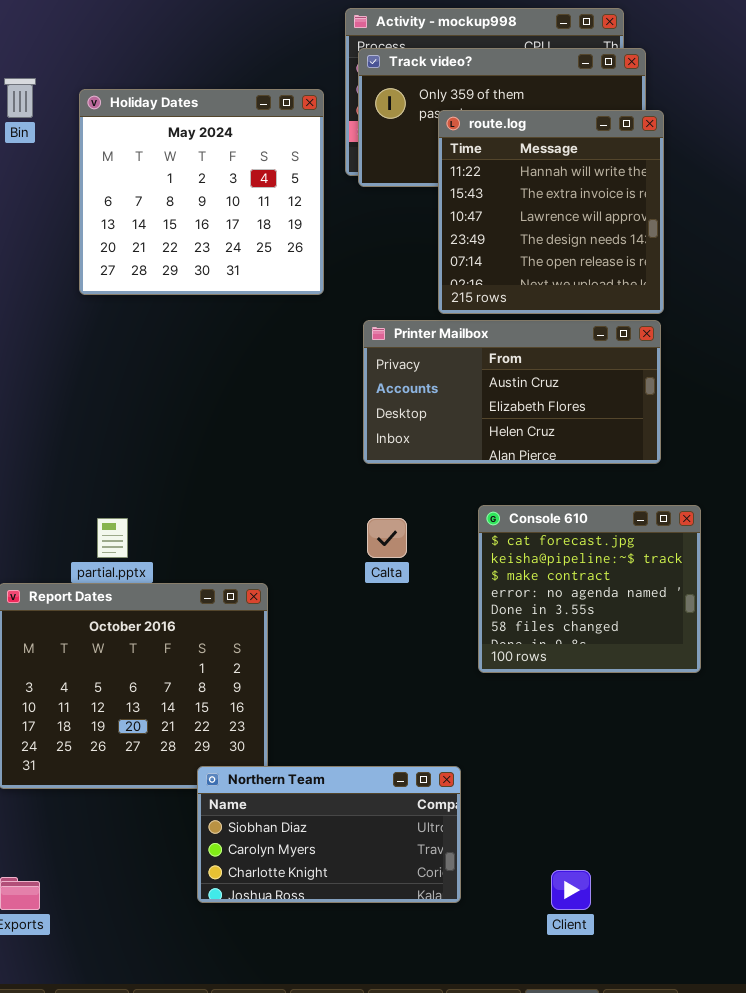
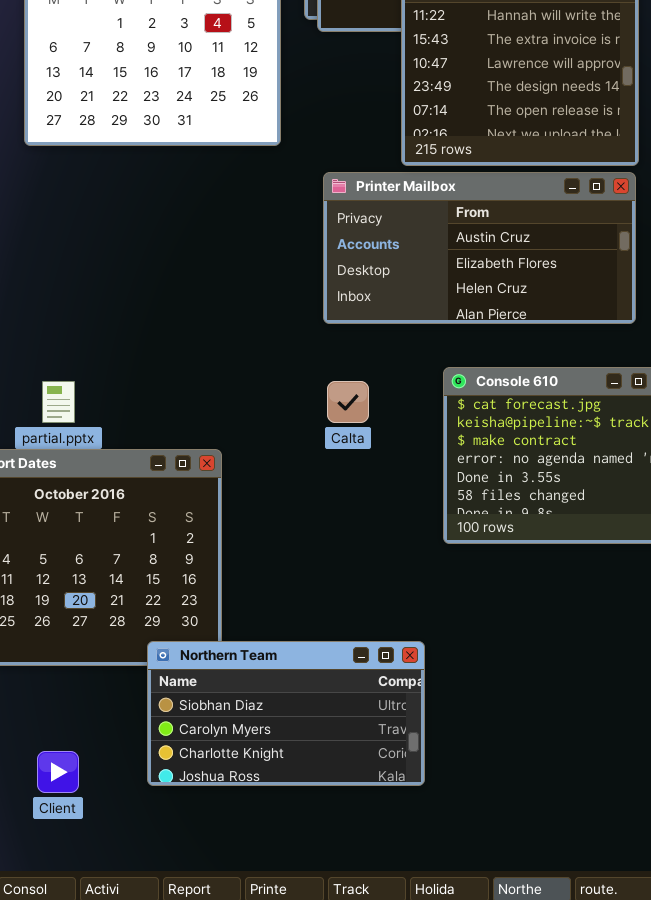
Client: [551,870,591,910] -> [37,751,79,793], moved

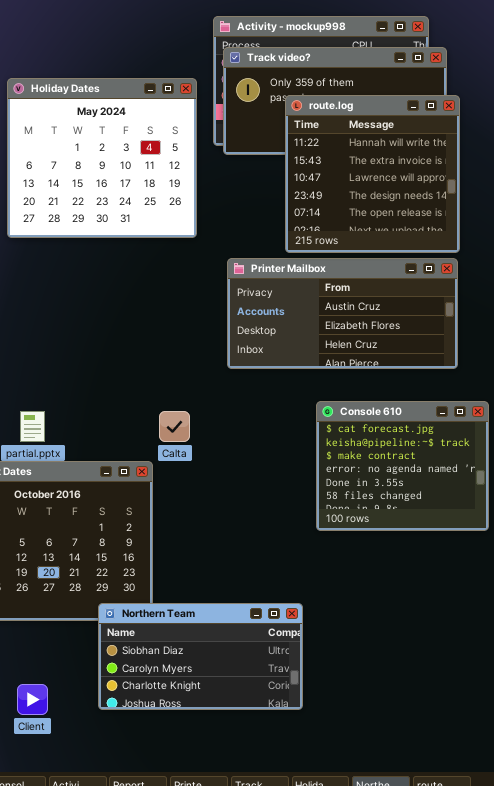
Calta: [327,381,369,423] -> [159,411,190,442], moved

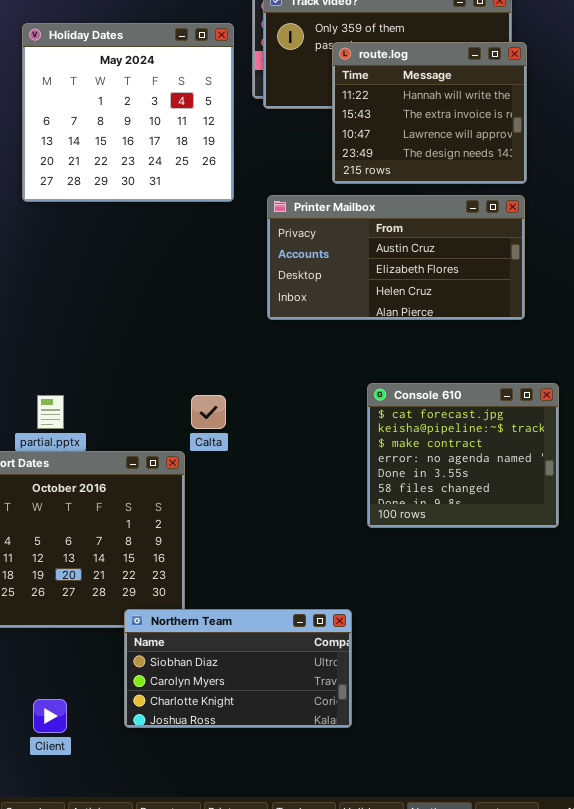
route.log: [285,95,460,253] -> [332,42,527,184], resized
Printer Mailbox: [227,258,458,369] -> [267,195,525,320], moved

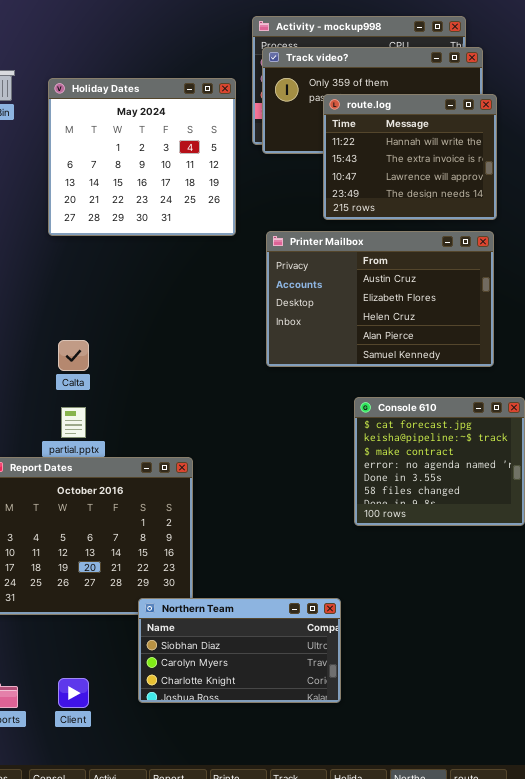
Printer Mailbox: [267,195,525,320] -> [266,231,494,367], resized
Calta: [191,395,226,429] -> [58,340,89,371], moved

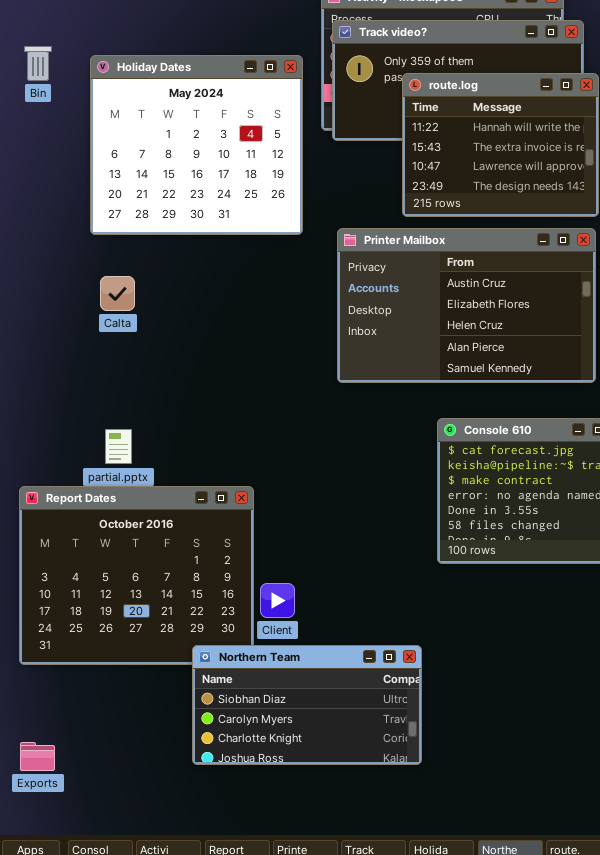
Calta: [58,340,89,371] -> [100,276,135,311], moved
Client: [58,678,89,708] -> [260,583,295,618], moved

